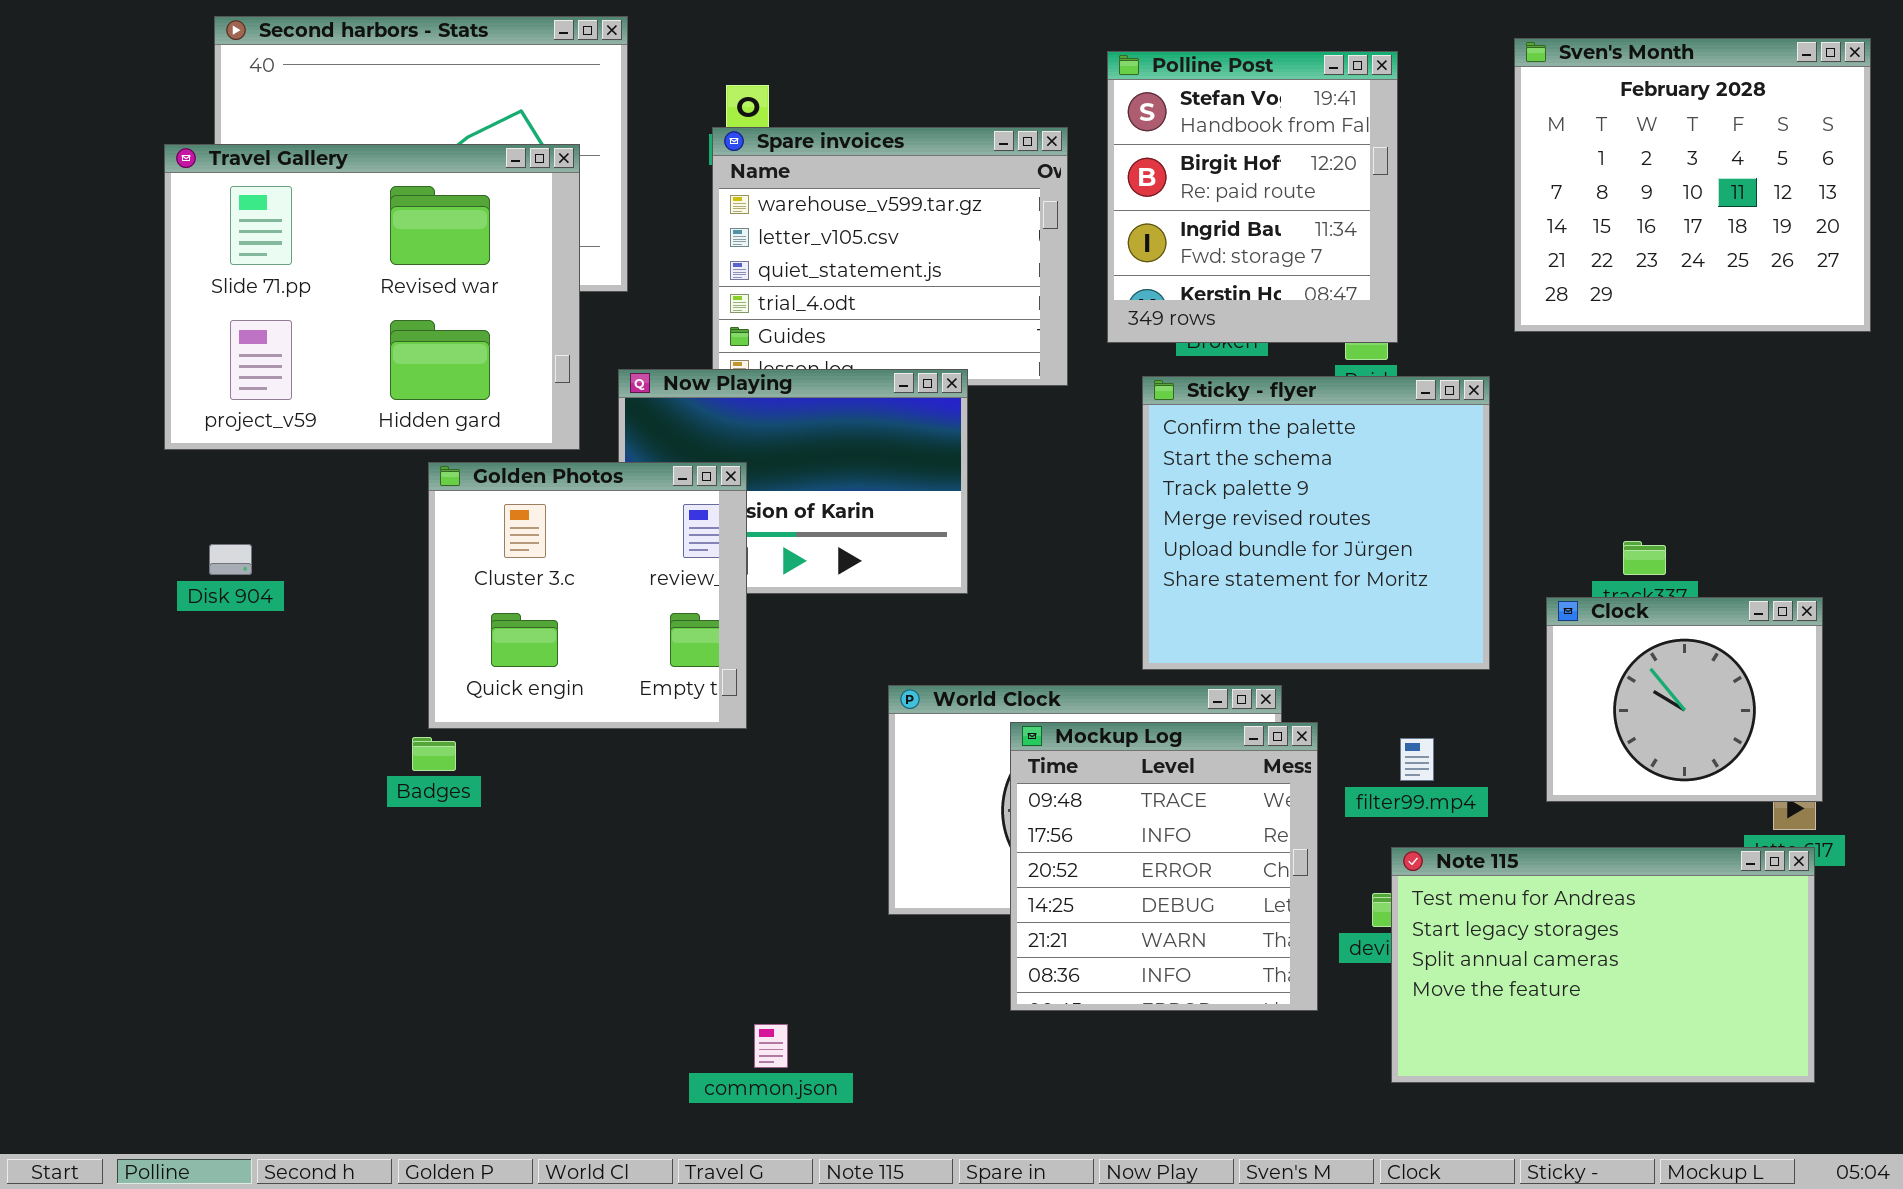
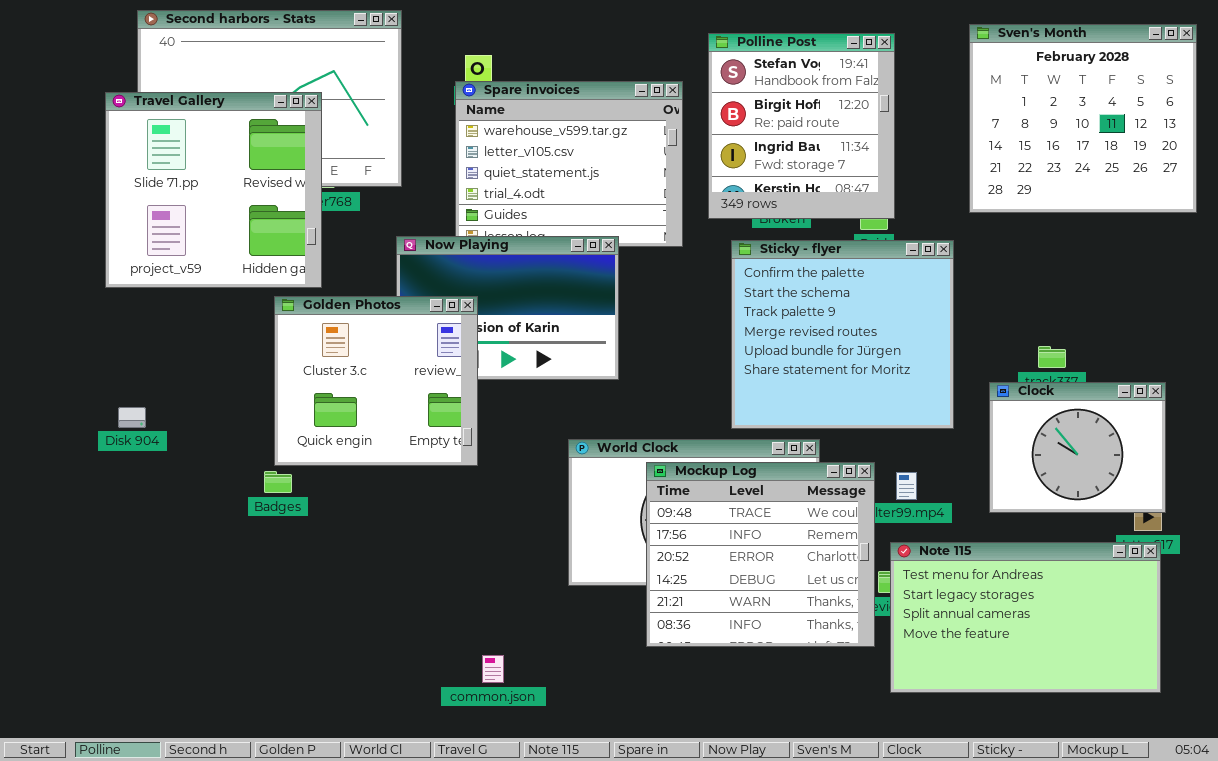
Travel Gallery: [164,144,580,450] -> [105,92,322,288], resized
Disk 904: [209,544,252,575] -> [118,407,146,428], moved
Mockup Log: [1010,722,1318,1011] -> [646,462,875,647], resized

